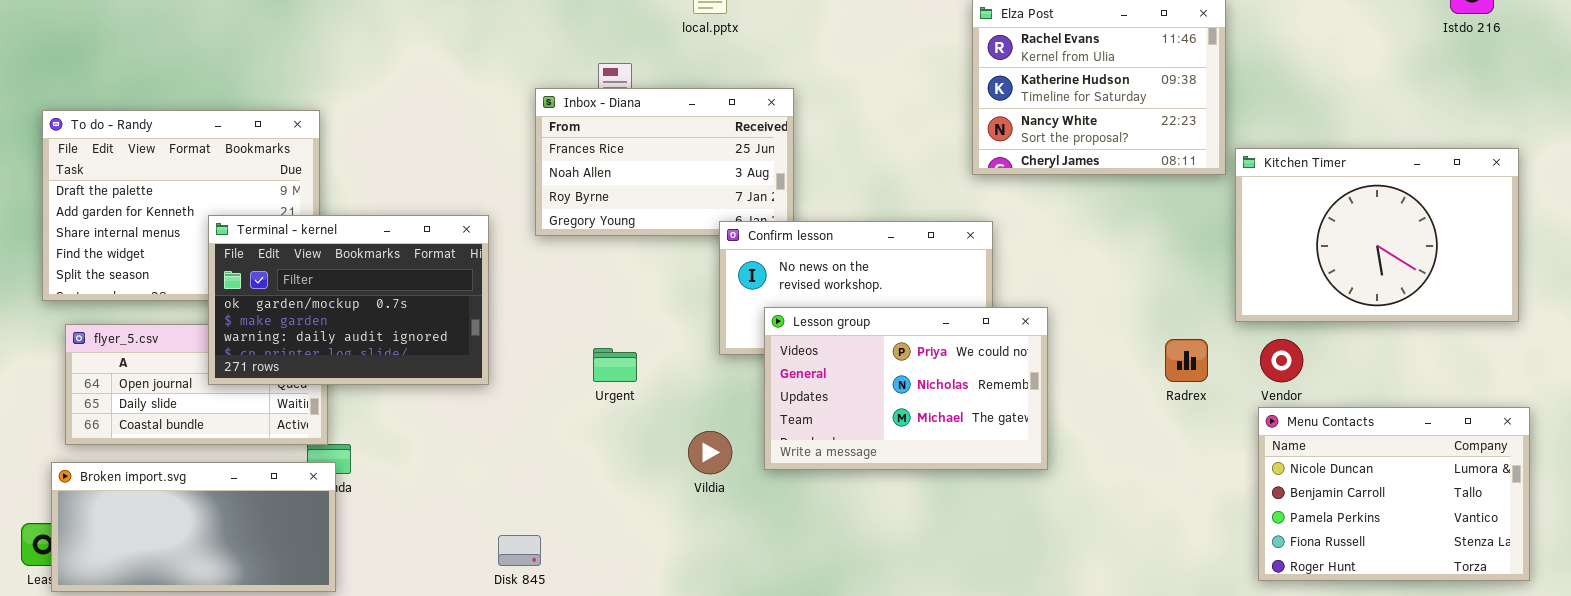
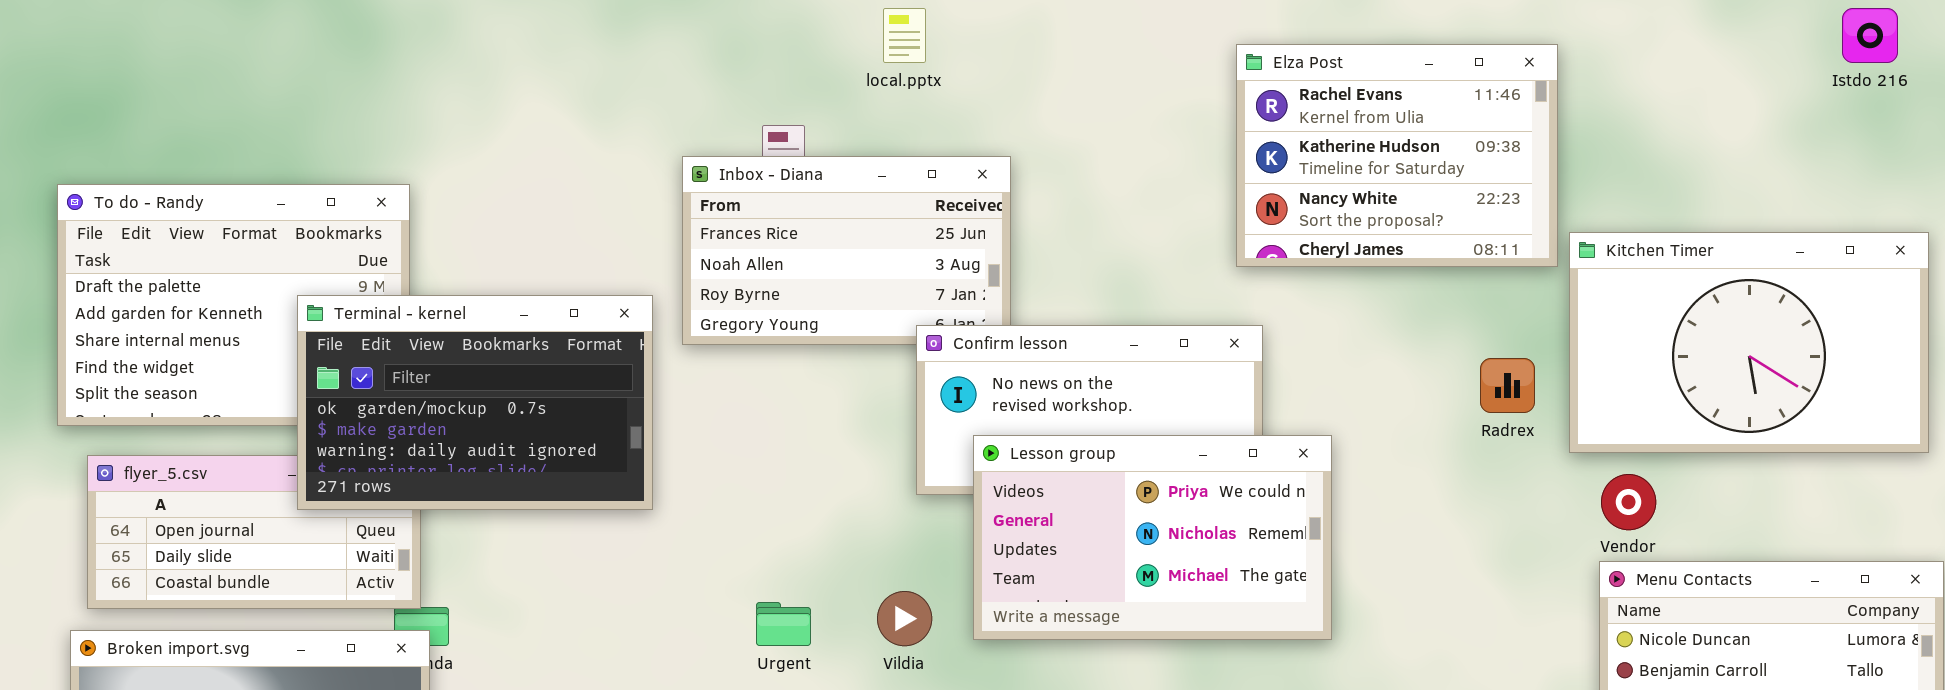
Terminal - kernel: [208,215,489,385] -> [297,295,653,510], moved
Radrex: [1165,339,1208,382] -> [1480,358,1535,413], moved
Urgent: [593,348,637,382] -> [756,602,811,646], moved

